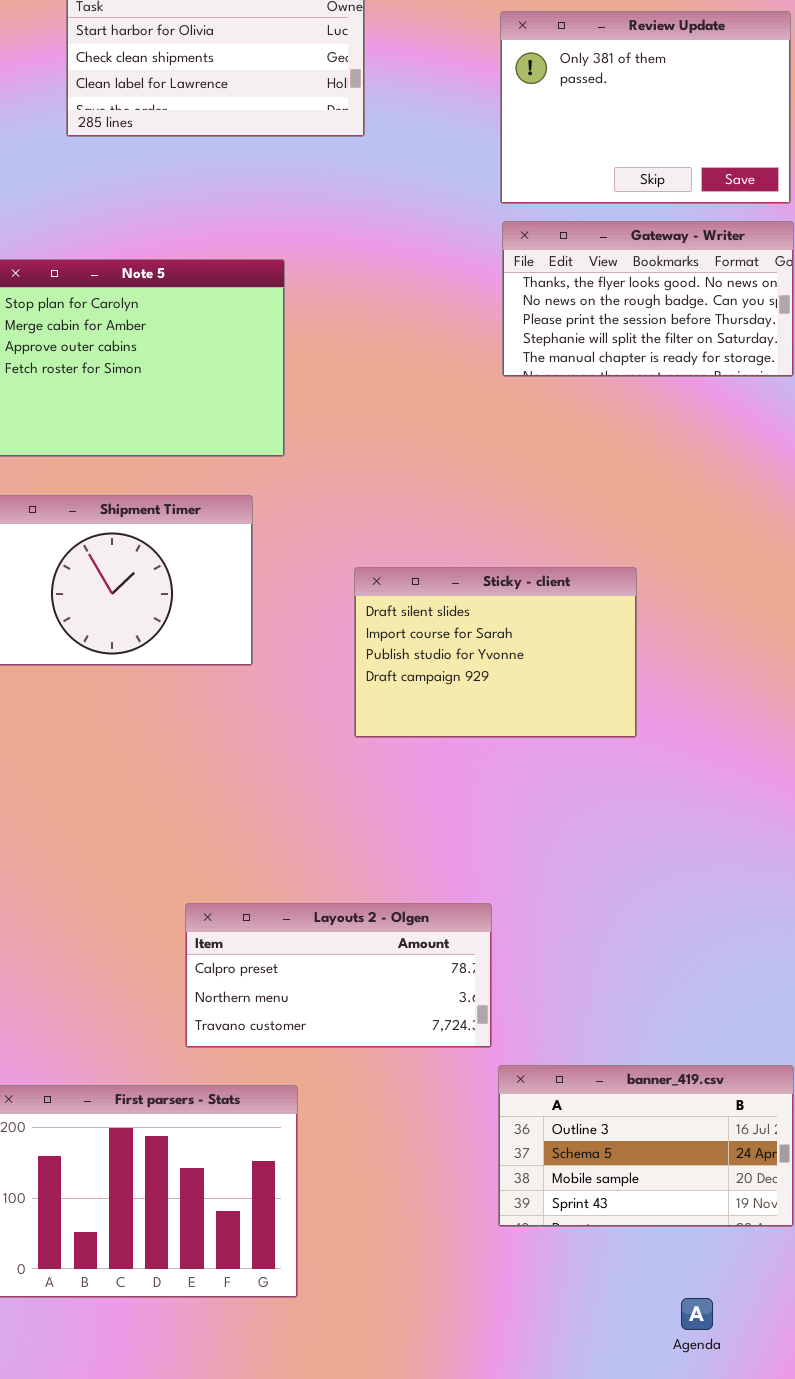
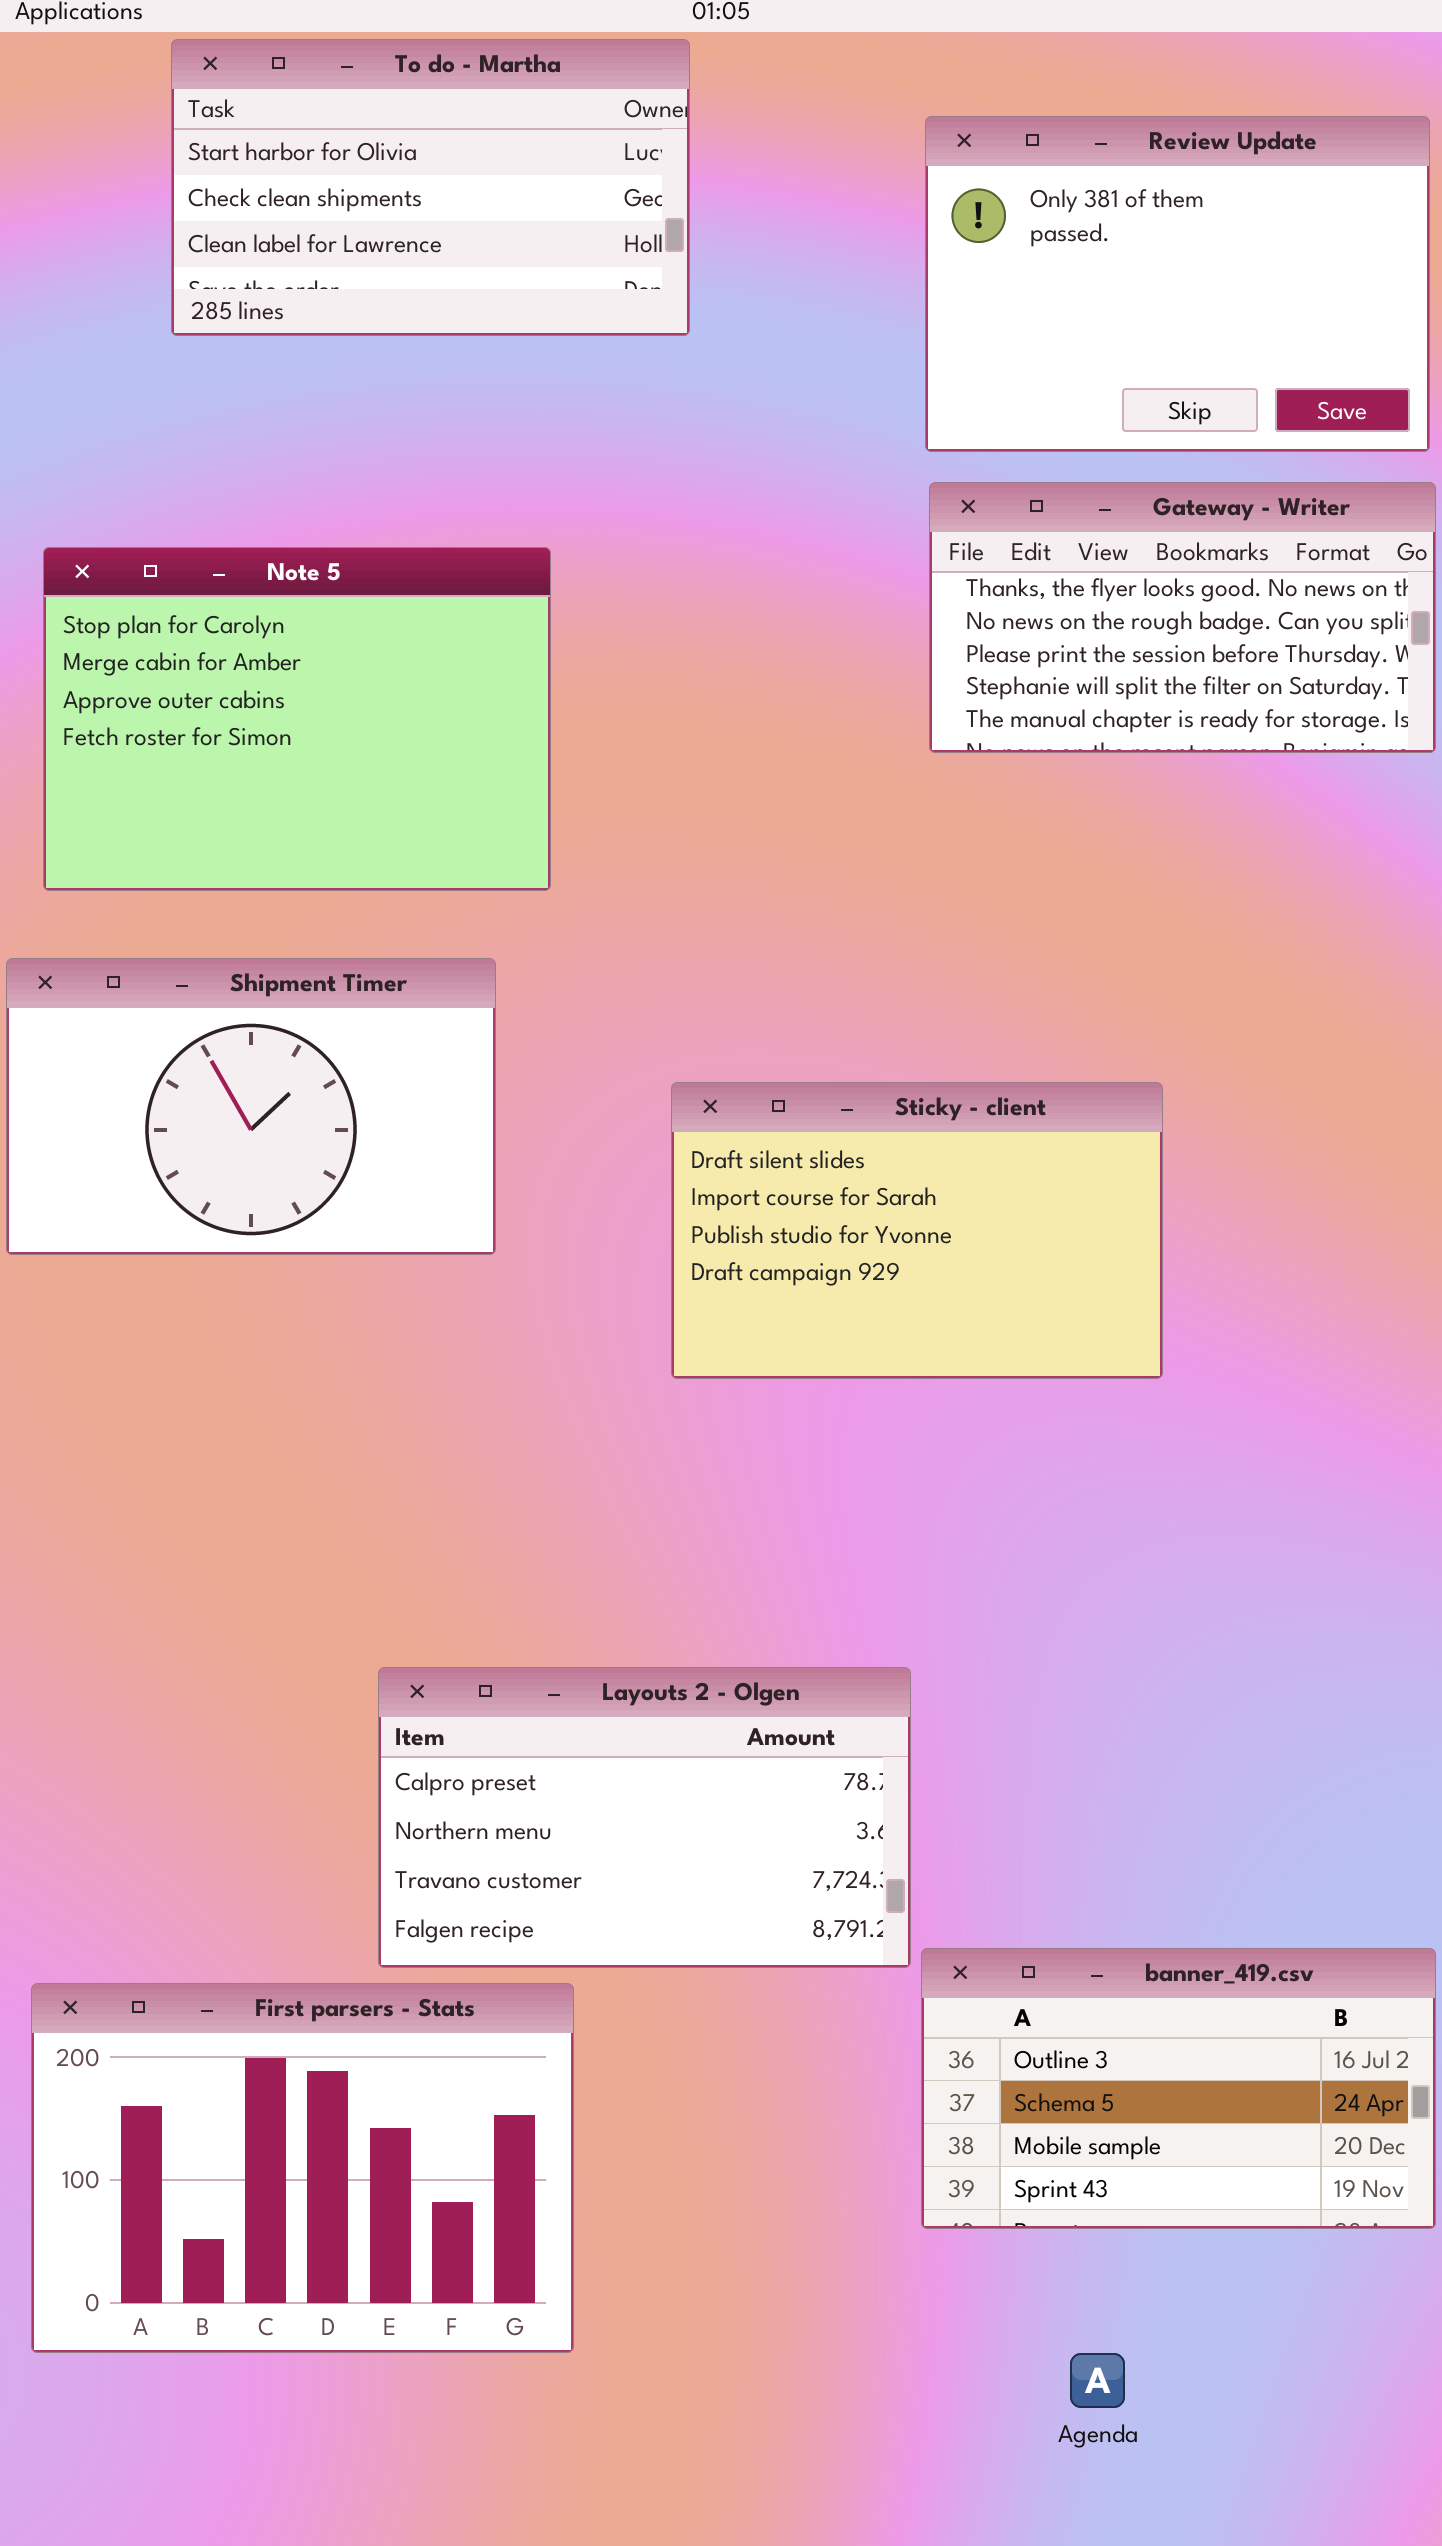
Layouts 2 - Olgen: [185,903,492,1048] -> [378,1667,911,1968], resized
Agenda: [681,1298,713,1330] -> [1070,2353,1125,2408], moved

